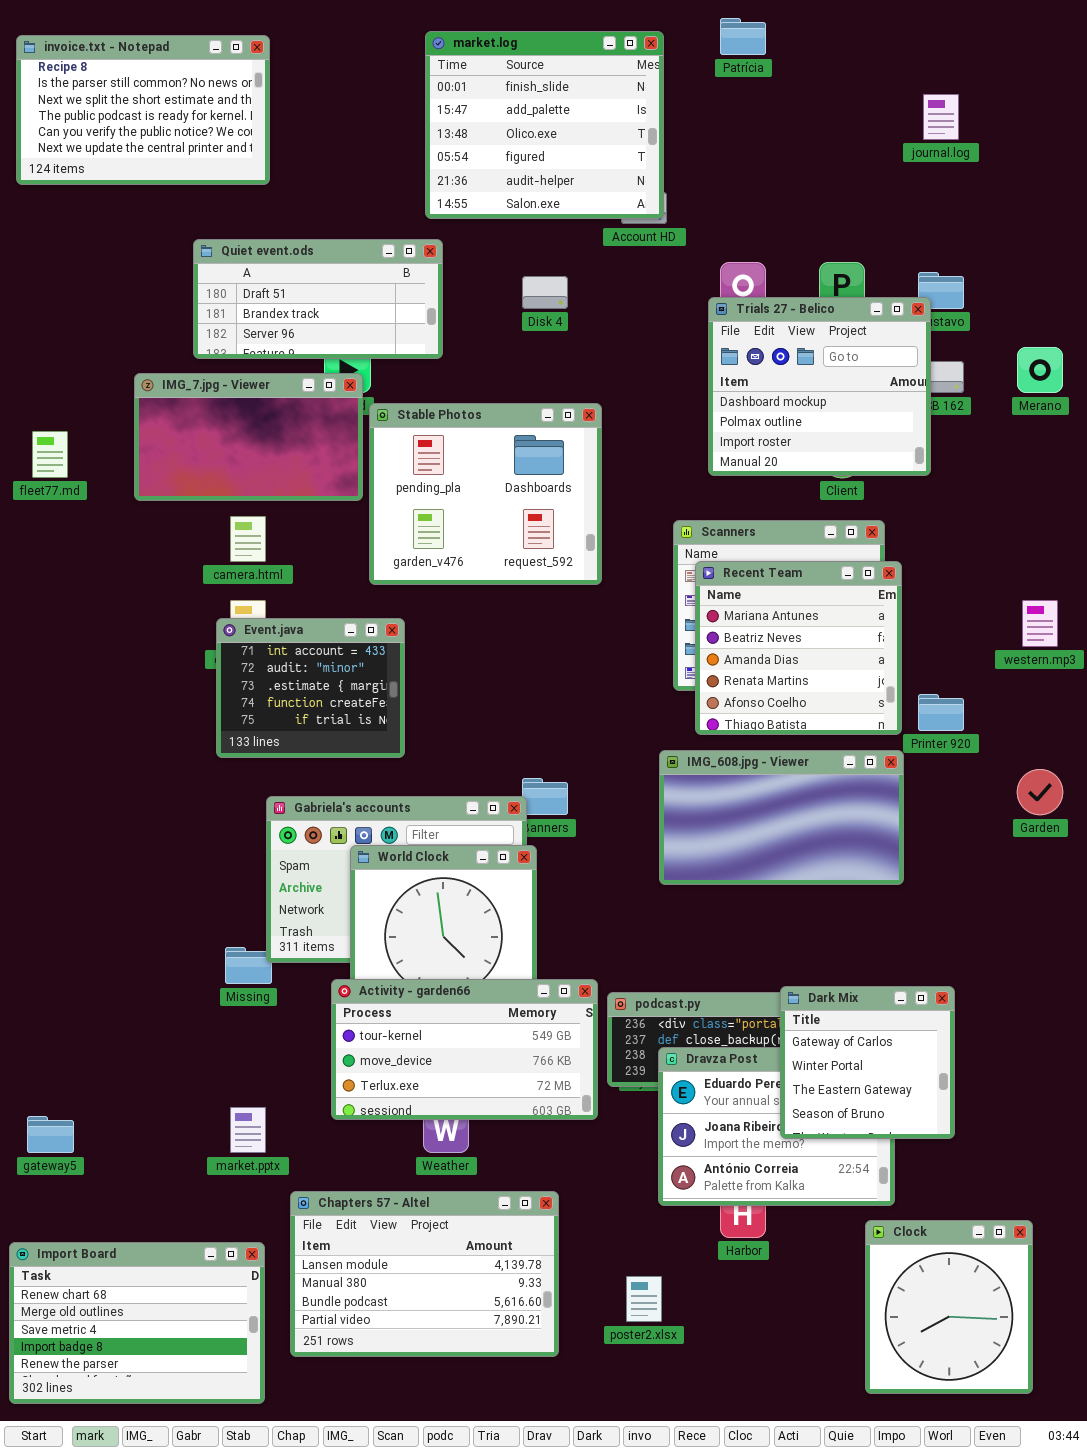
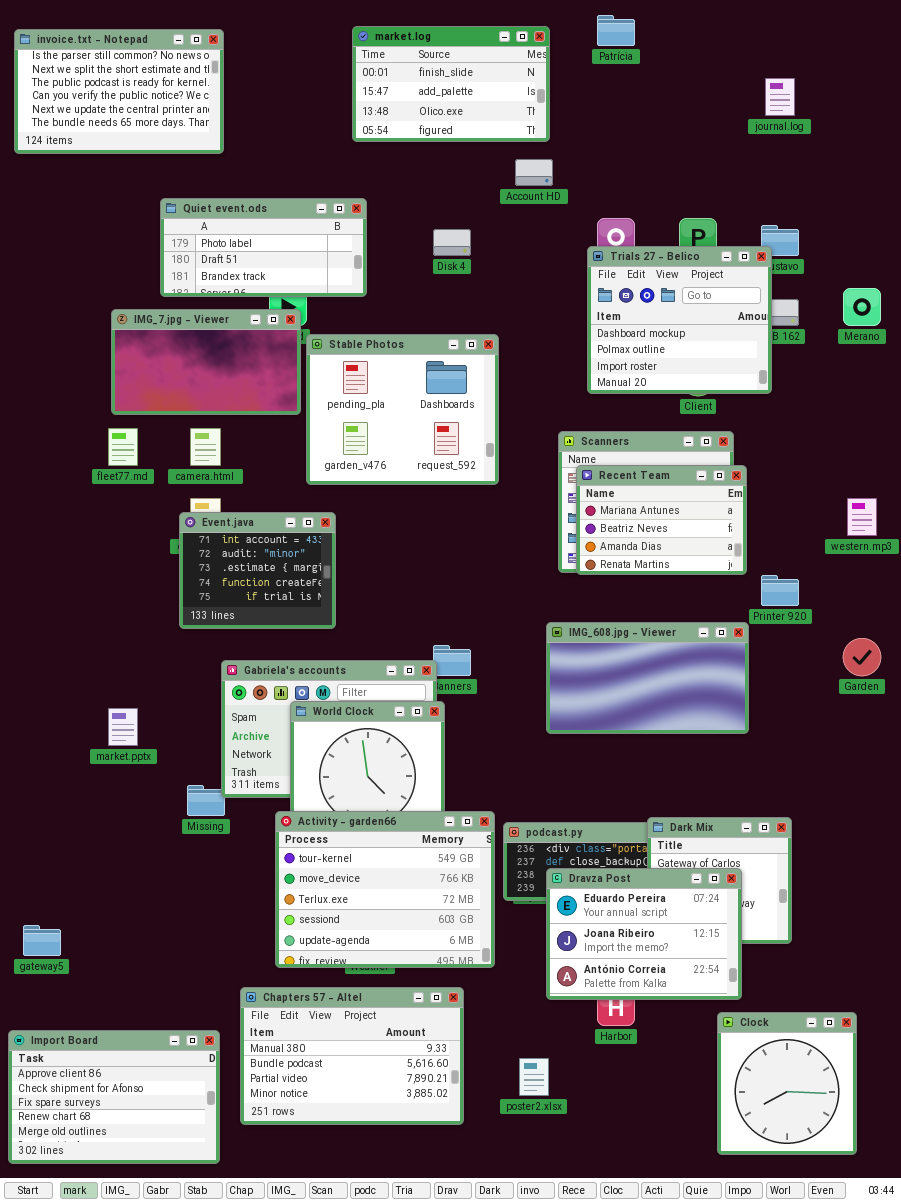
market.log: [425,31,664,219] -> [352,26,550,142], resized
invoice.txt - Notepad: [16,35,270,185] -> [14,29,224,154], scrolled down 1 row
Quiet event.ods: [193,239,443,359] -> [160,198,367,297], scrolled up 1 row
fleet77.md: [32,431,68,478] -> [108,428,138,466], moved
Recent Team: [695,561,902,735] -> [576,465,747,575], resized
Activity - garden66: [331,979,598,1120] -> [275,811,495,968], resized
Dravza Post: [658,1047,895,1206] -> [546,868,742,1000], raised
market.pptx: [230,1107,266,1153] -> [108,708,138,746], moved
Chapters 57 - Altel: [290,1191,559,1357] -> [240,987,464,1125], scrolled down 1 row
Import Board: [9,1242,265,1404] -> [8,1030,220,1164], scrolled up 3 rows

